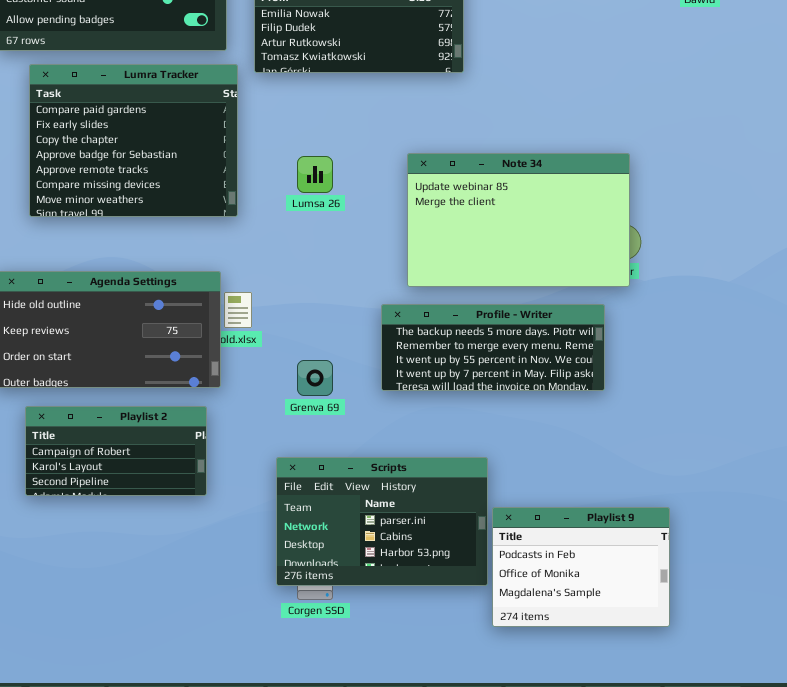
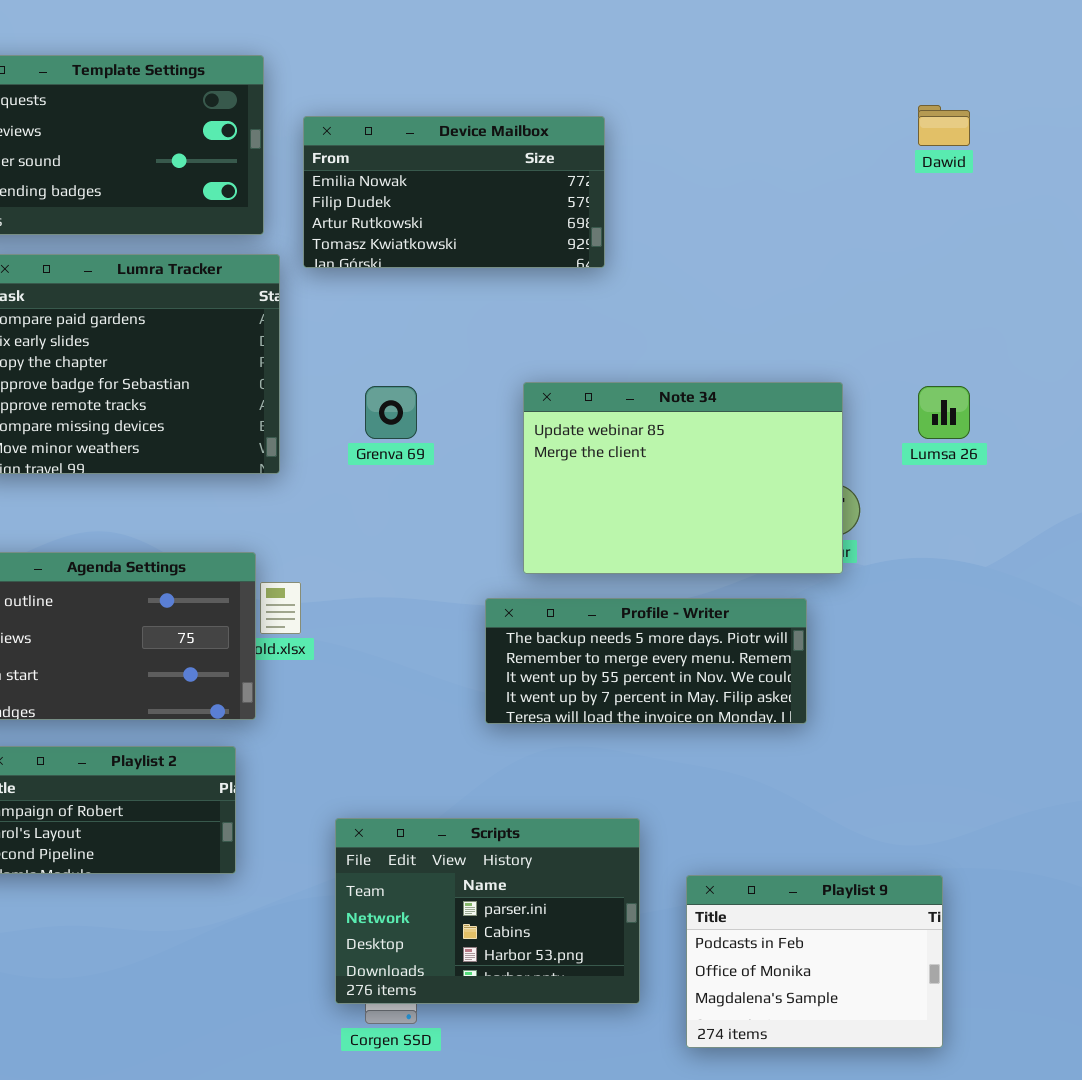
Lumsa 26: [297,156,333,193] -> [918,386,970,439], moved
Grenva 69: [297,360,333,396] -> [365,386,417,439], moved
Playlist 9: [492,507,670,627] -> [686,875,943,1048], moved

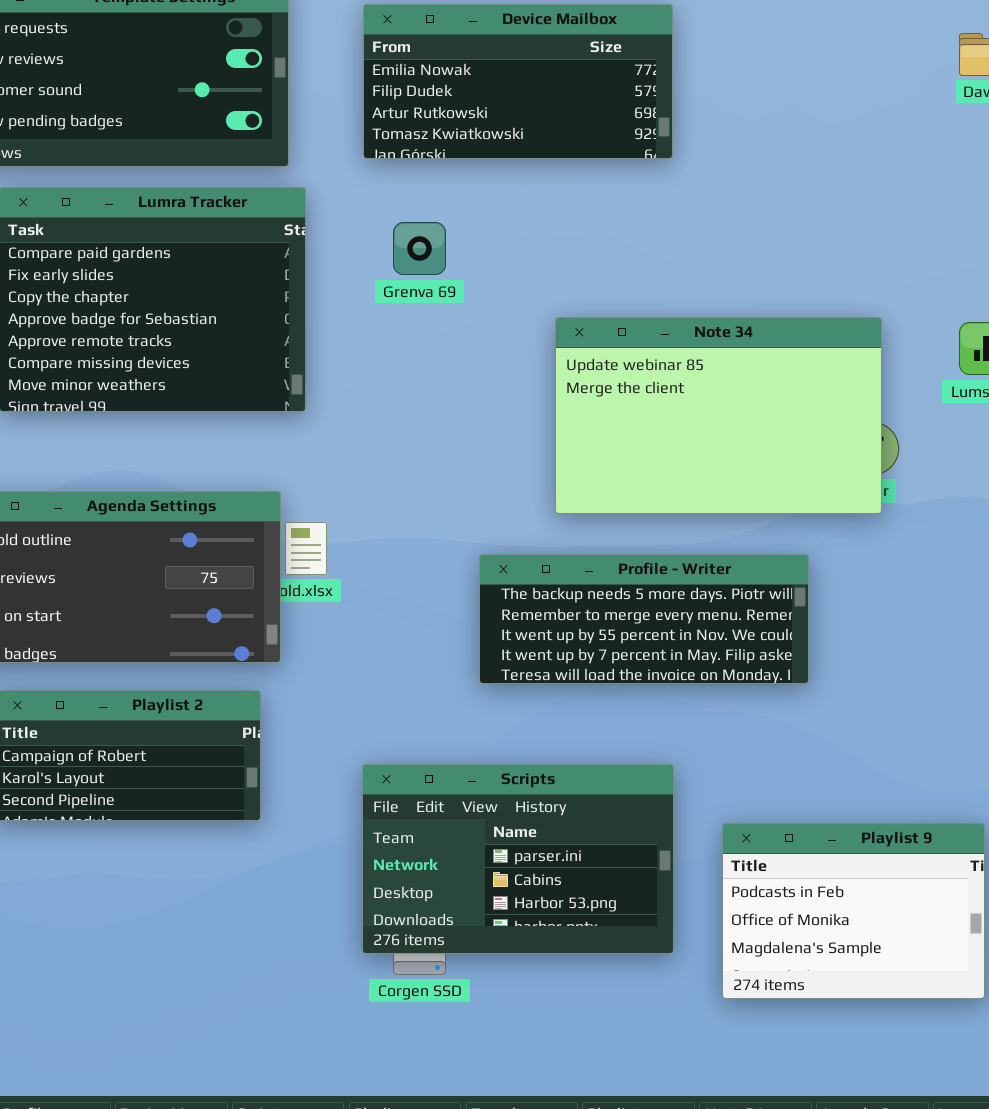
Device Mailbox: [303,116,605,268] -> [363,4,673,159], moved
Grenva 69: [365,386,417,439] -> [393,222,446,275], moved
Profile - Writer: [485,598,807,724] -> [479,554,809,684], moved

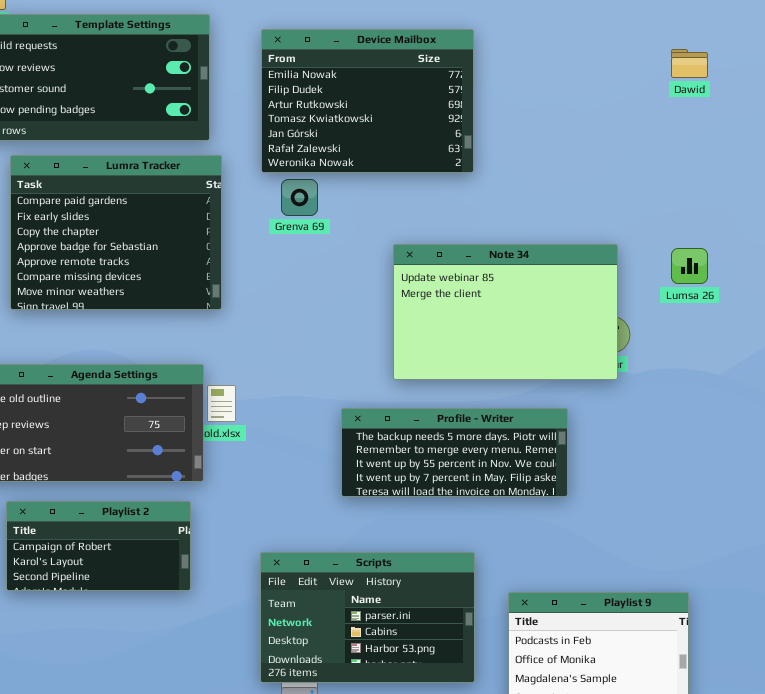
Device Mailbox: [363,4,673,159] -> [261,29,474,173], resized

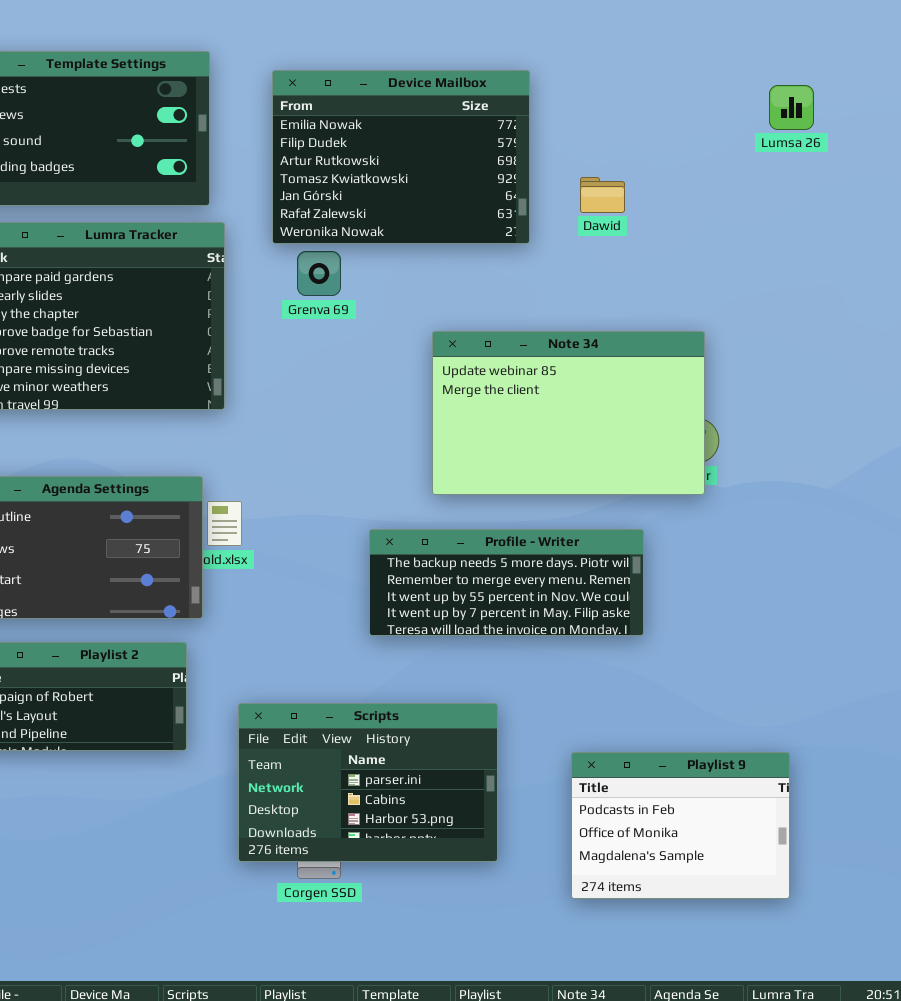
Dawid: [671,49,708,78] -> [580,177,625,213], moved
Lumsa 26: [671,248,708,284] -> [769,85,814,130], moved
Scripts: [260,552,475,683] -> [238,703,498,862], moved

